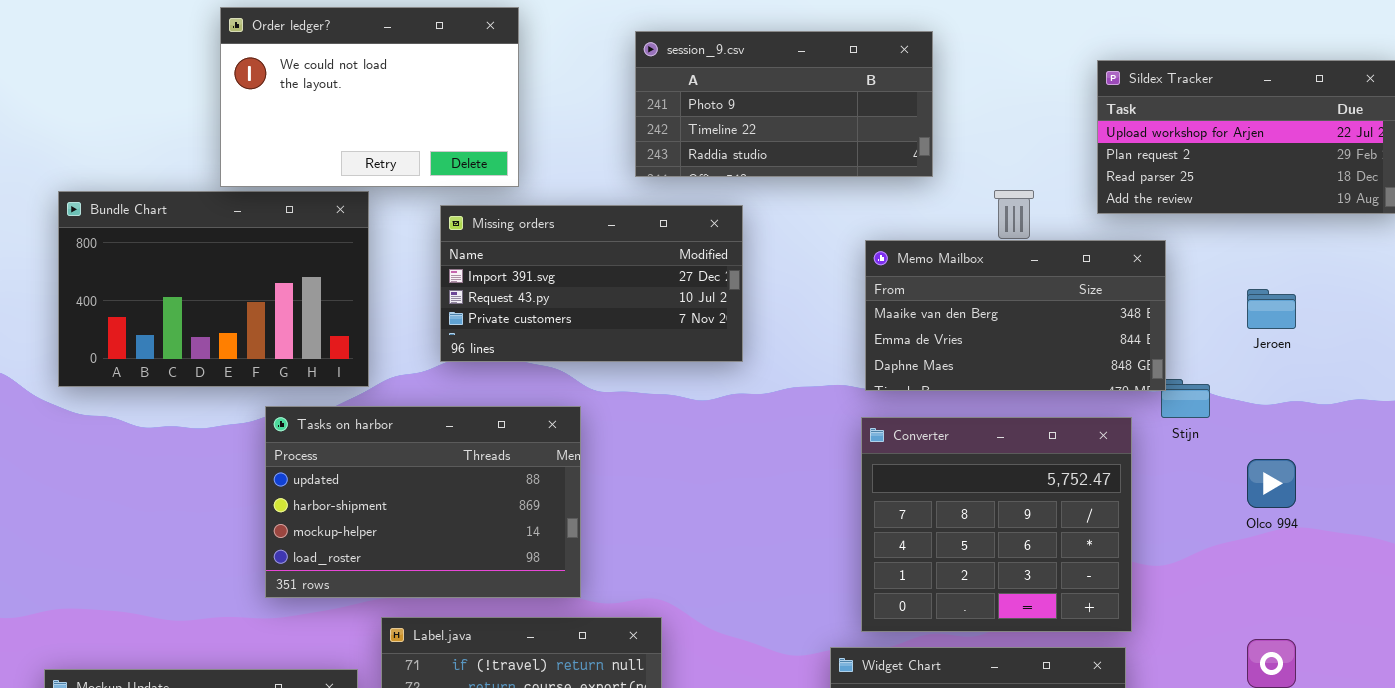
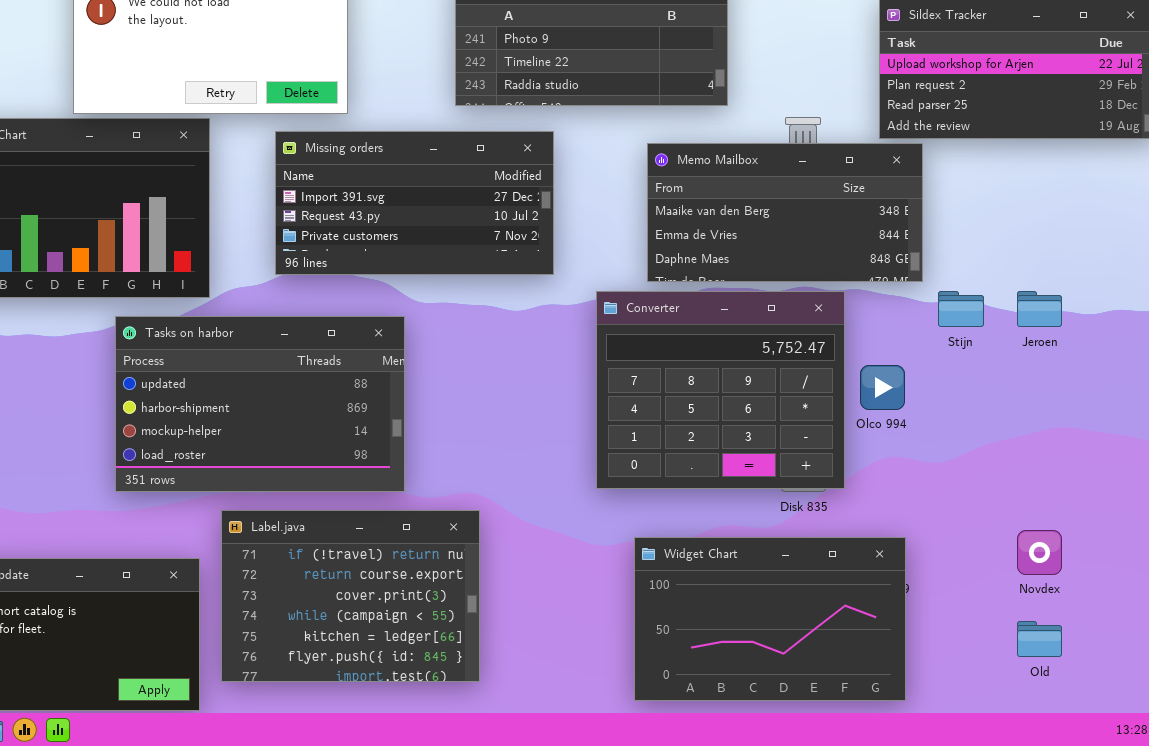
Memo Mailbox: [865,240,1166,391] -> [647,143,923,282], moved
Jeroen: [1247,289,1296,329] -> [1017,291,1062,327], moved
Converter: [861,417,1132,632] -> [596,291,845,489], moved
Olco 994: [1247,459,1296,508] -> [860,365,905,410], moved

